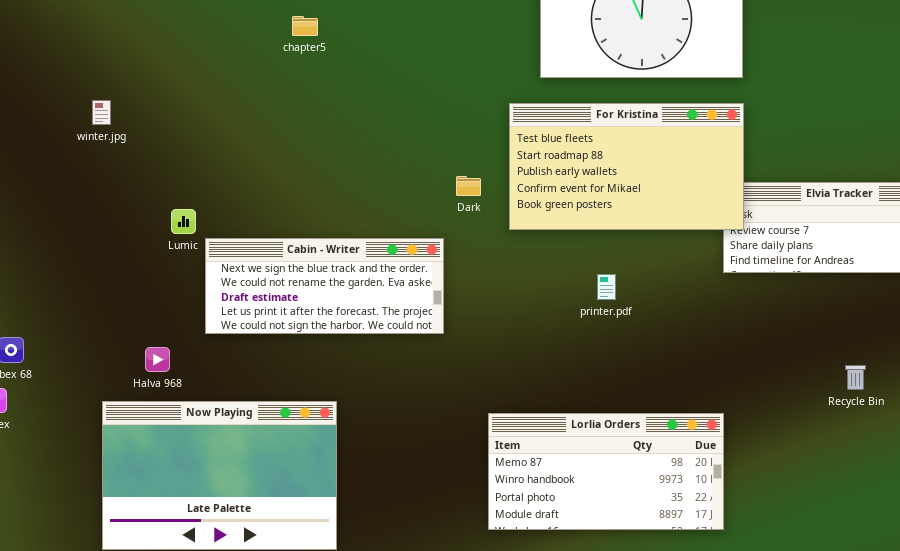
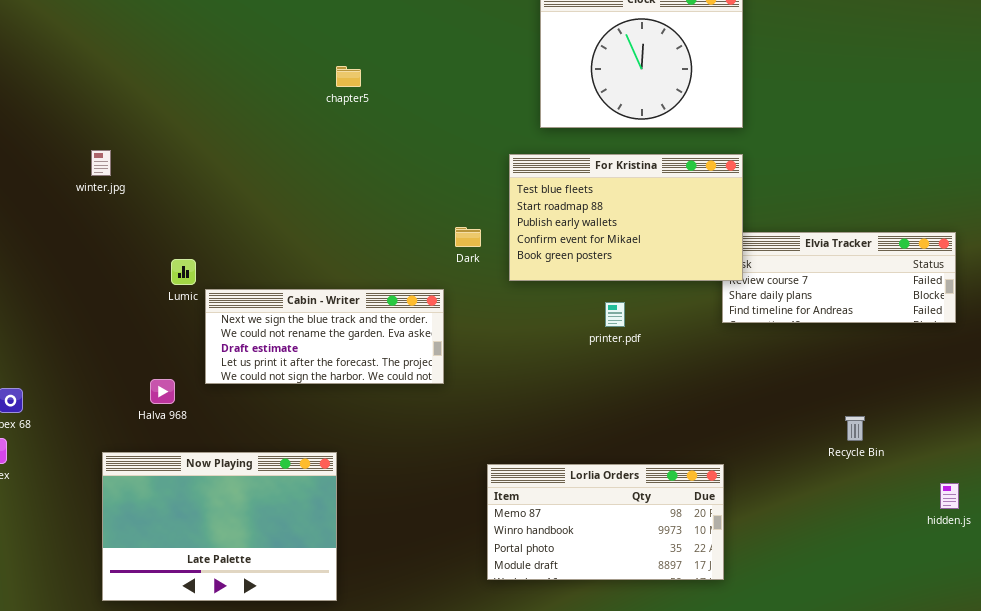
chapter5: [292,16,318,36] -> [336,66,361,87], moved
printer.pdf: [597,274,616,300] -> [605,302,625,327], moved
Halva 968: [145,347,170,372] -> [150,379,175,404], moved

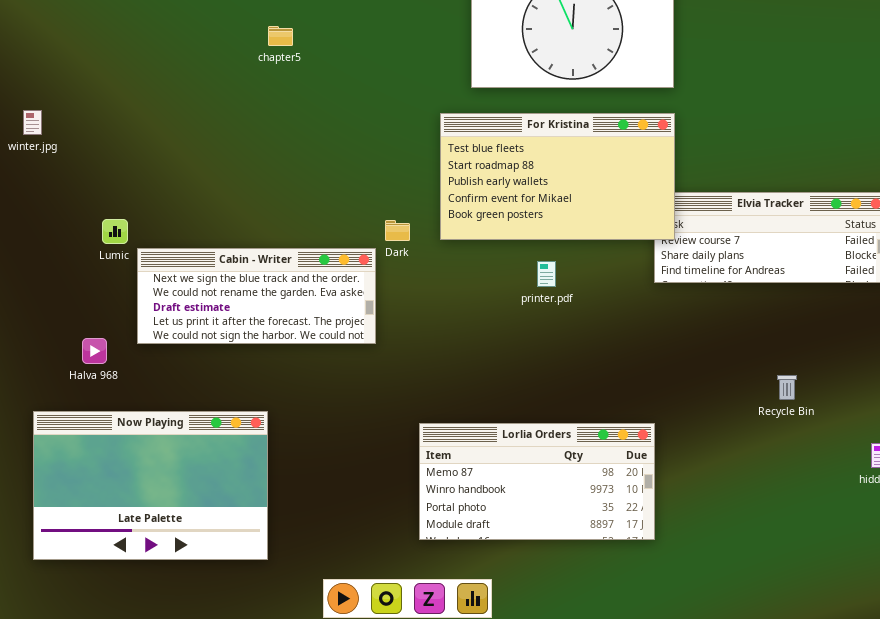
Dark: [455,227,481,247] -> [385,220,410,241], moved

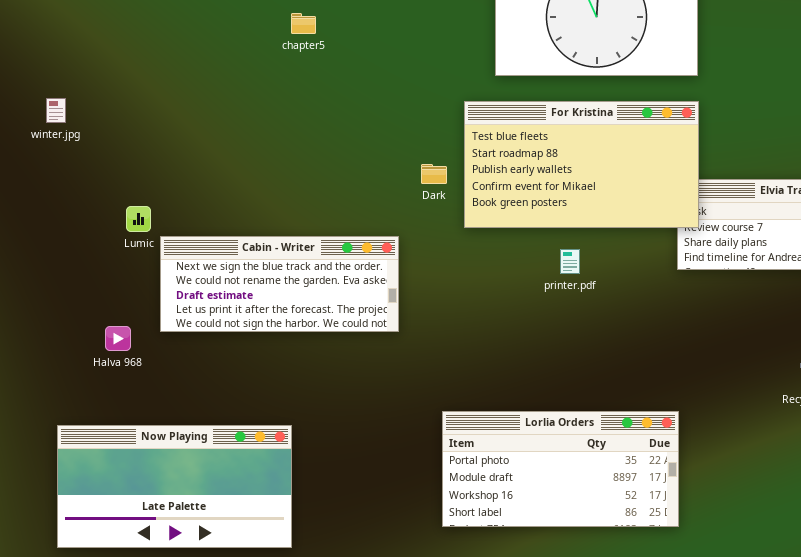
Dark: [385,220,410,241] -> [421,164,447,184], moved
Now Playing: [33,411,268,560] -> [57,425,292,548], resized
Lorlia Orders: [419,423,655,540] -> [442,411,679,527], scrolled down 2 rows

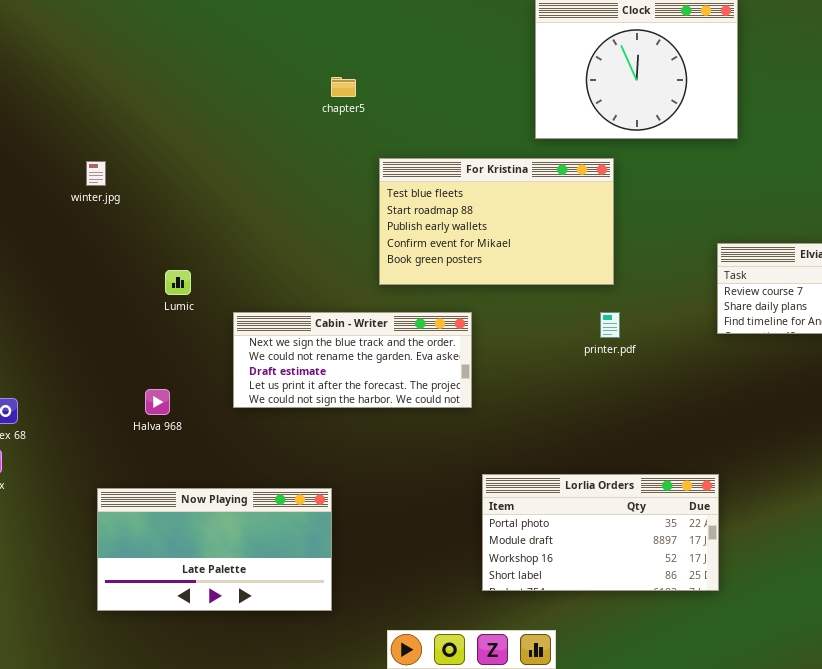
For Kristina: [464,101,699,228] -> [379,158,614,285], moved
Cabin - Writer: [160,236,399,332] -> [233,312,472,408], moved

